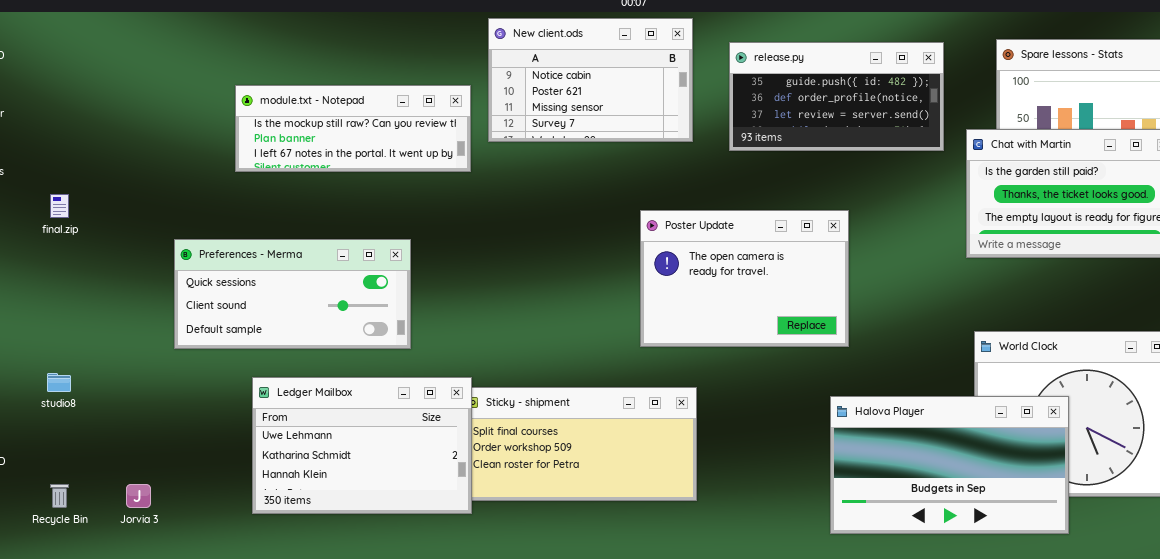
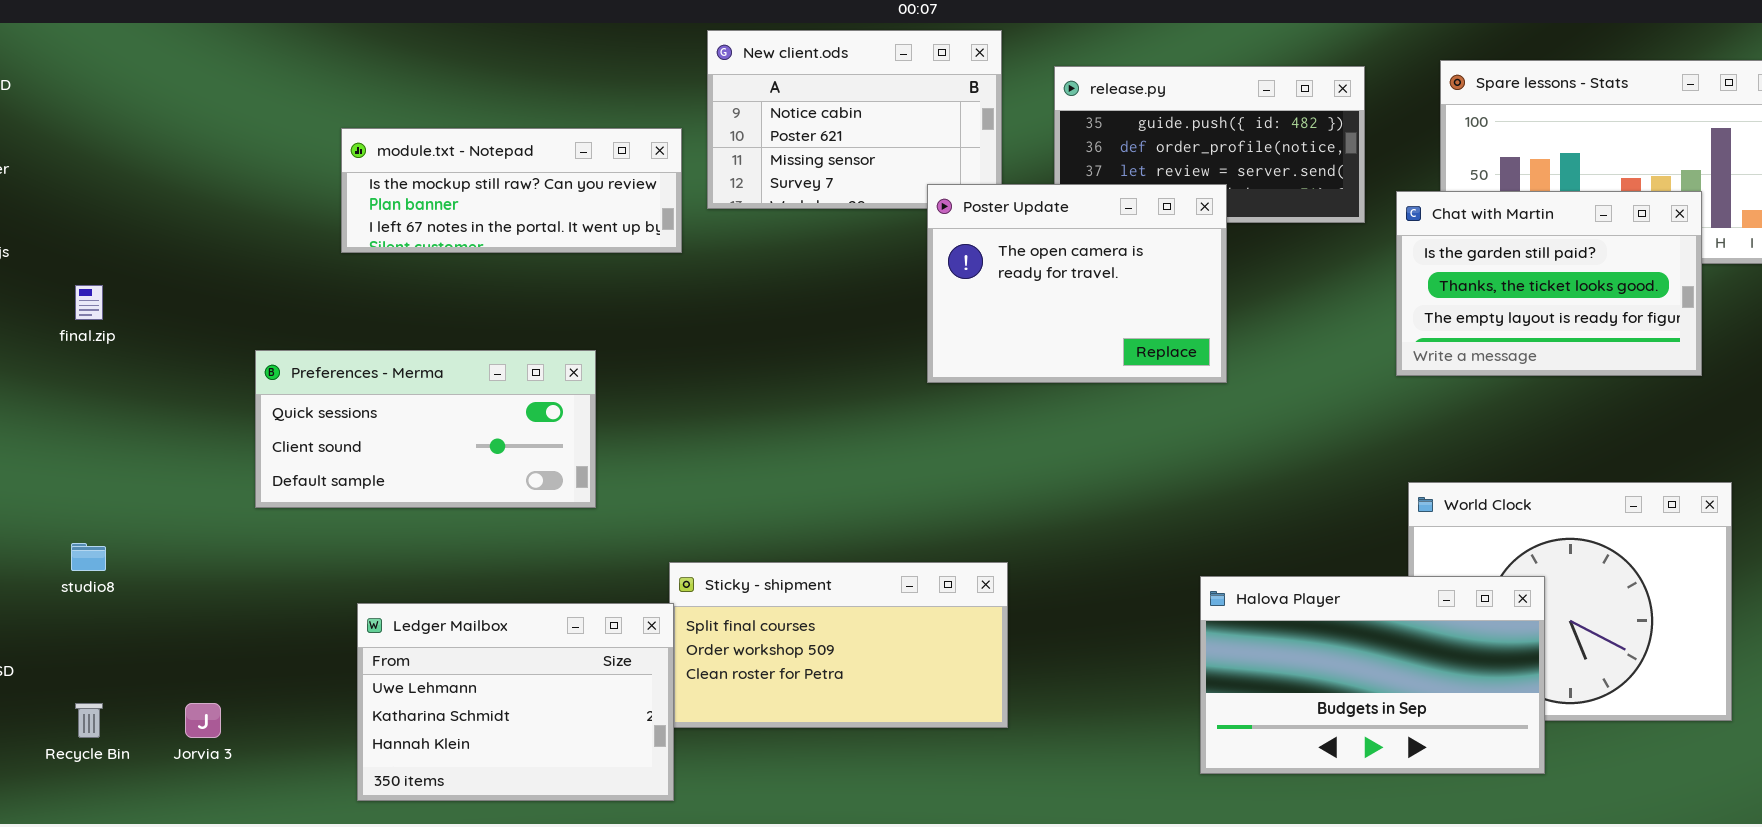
Poster Update: [640,210,849,347] -> [927,184,1227,383], moved
Ledger Mailbox: [252,377,472,514] -> [357,603,674,801], moved

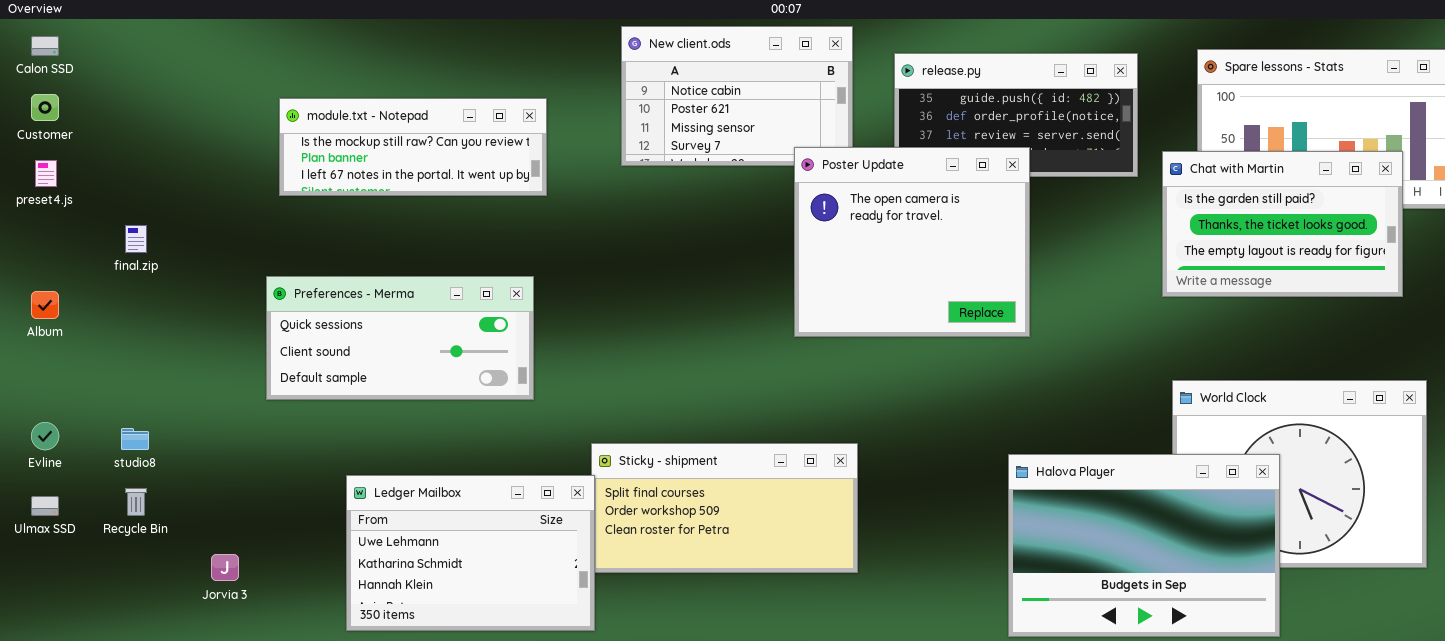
module.txt - Notepad: [341,128,682,253] -> [279,98,547,196], moved
Poster Update: [927,184,1227,383] -> [794,147,1030,337], resized
Halova Player: [1200,576,1545,774] -> [1008,454,1280,637], resized
Recycle Bin: [75,703,103,738] -> [125,488,147,516], moved

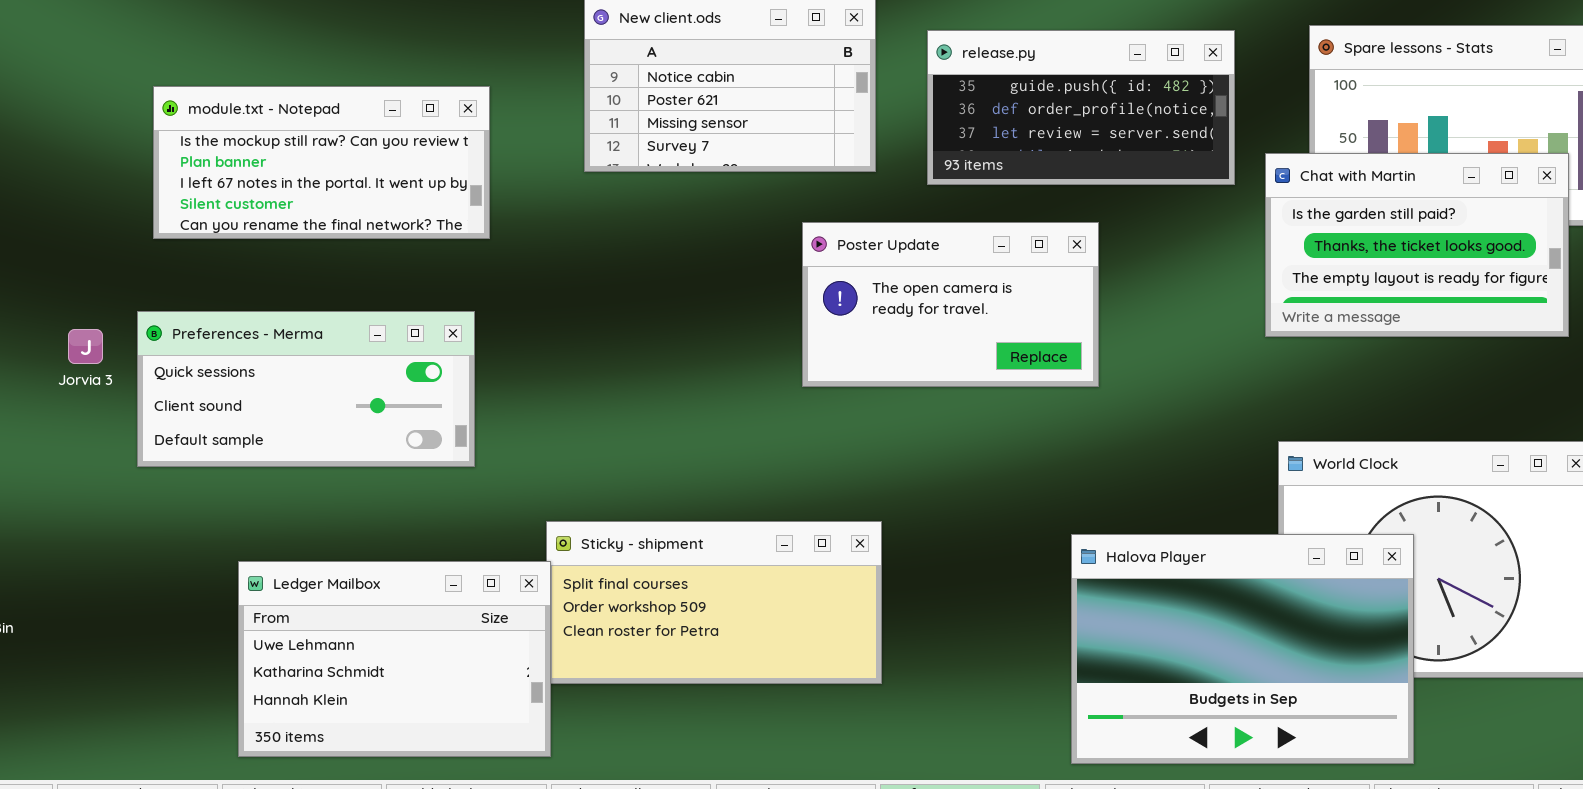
module.txt - Notepad: [279,98,547,196] -> [153,86,490,239], resized
Poster Update: [794,147,1030,337] -> [802,222,1099,387], resized
Jorvia 3: [211,554,239,581] -> [68,329,103,364], moved

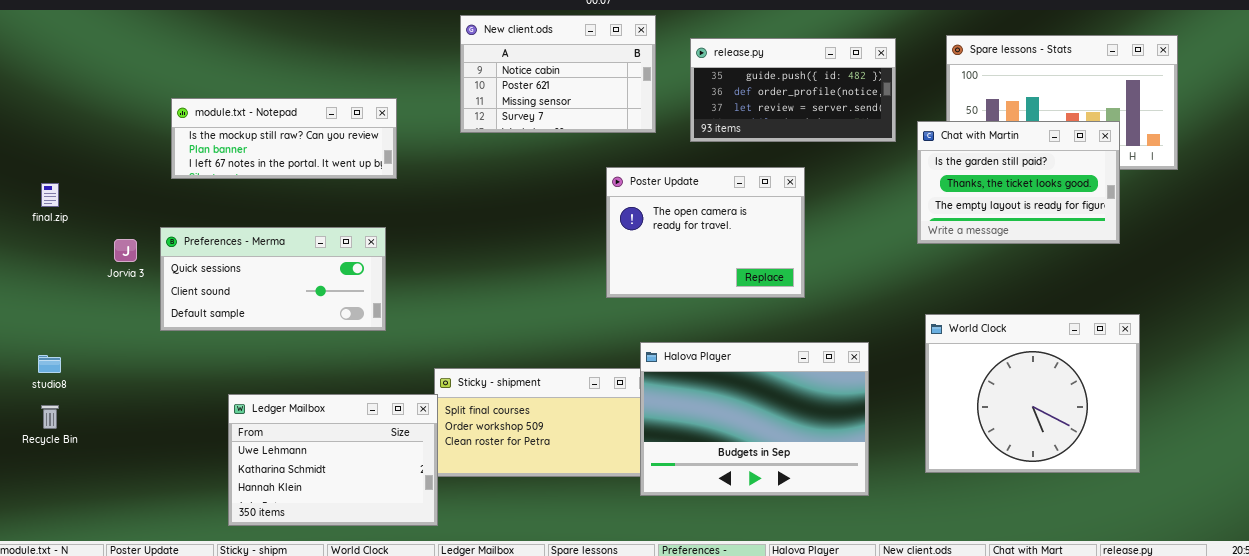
module.txt - Notepad: [153,86,490,239] -> [171,98,397,179], resized
Poster Update: [802,222,1099,387] -> [606,167,805,298], resized
Halova Player: [1071,534,1414,764] -> [640,342,869,496], moved

